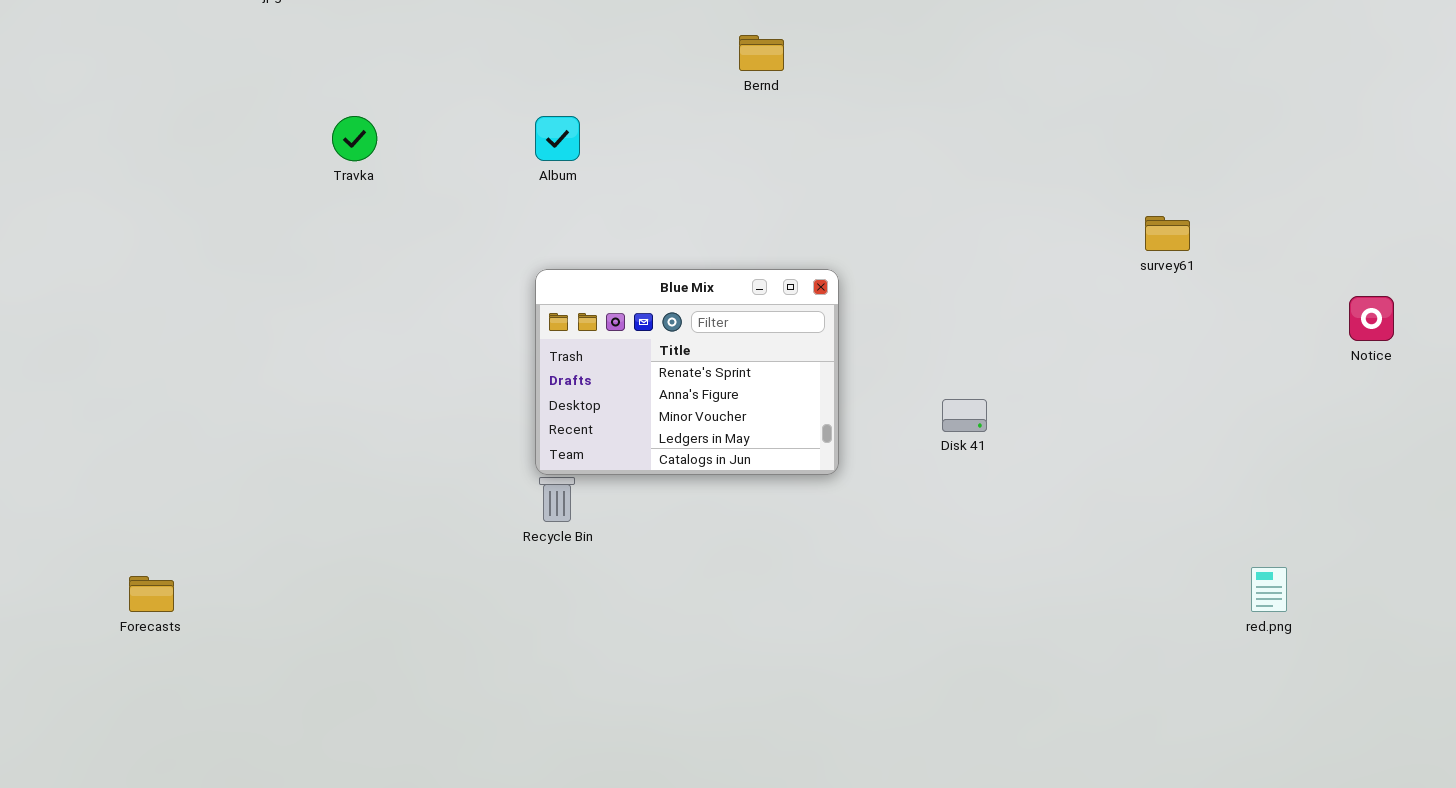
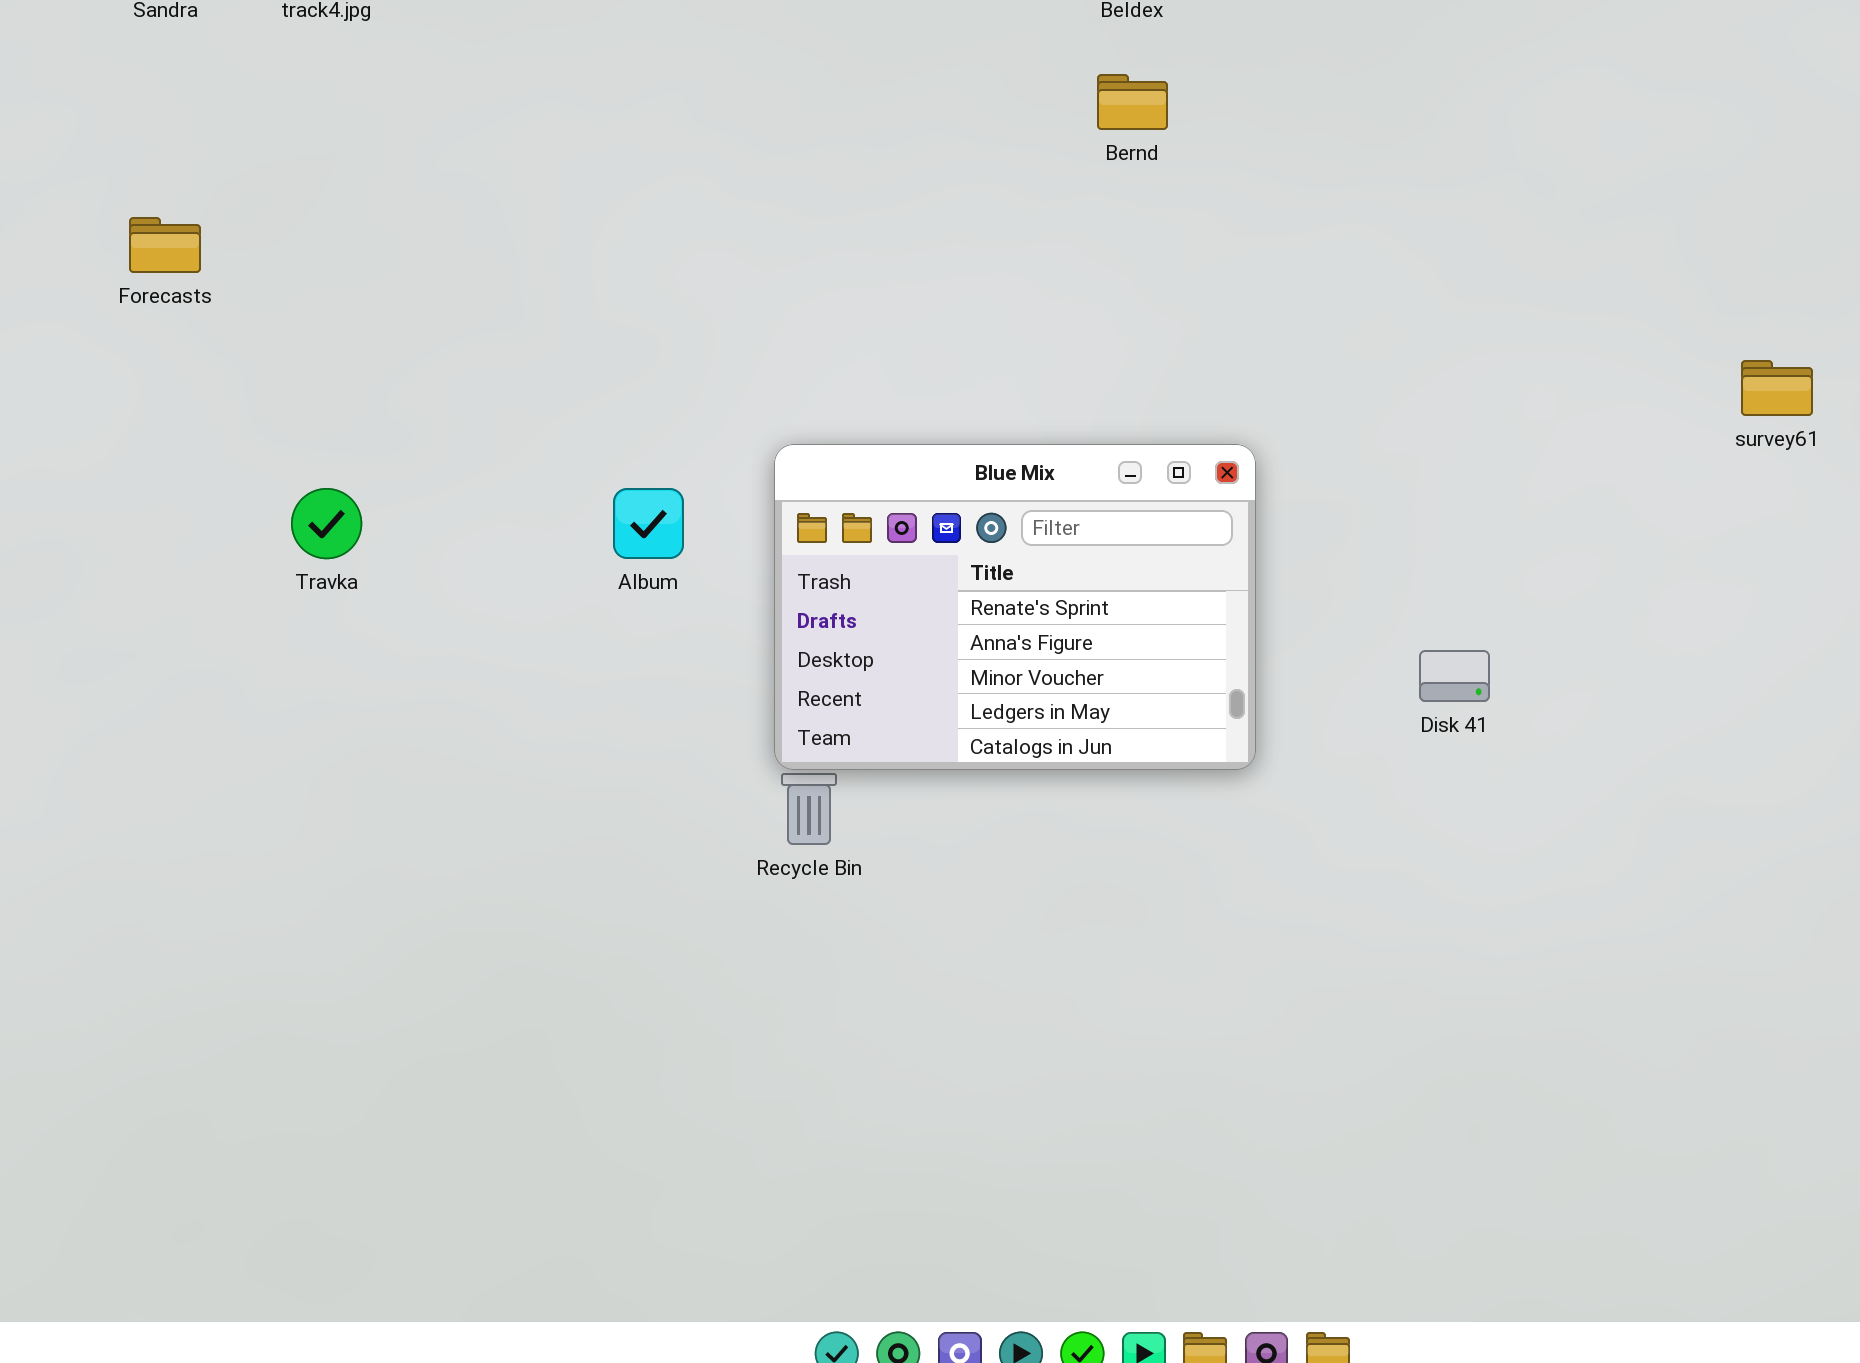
Travka: [332,116,377,161] -> [291,488,362,559], moved
Album: [535,116,580,161] -> [613,488,684,559], moved
Forecasts: [129,576,174,612] -> [129,217,201,273], moved

